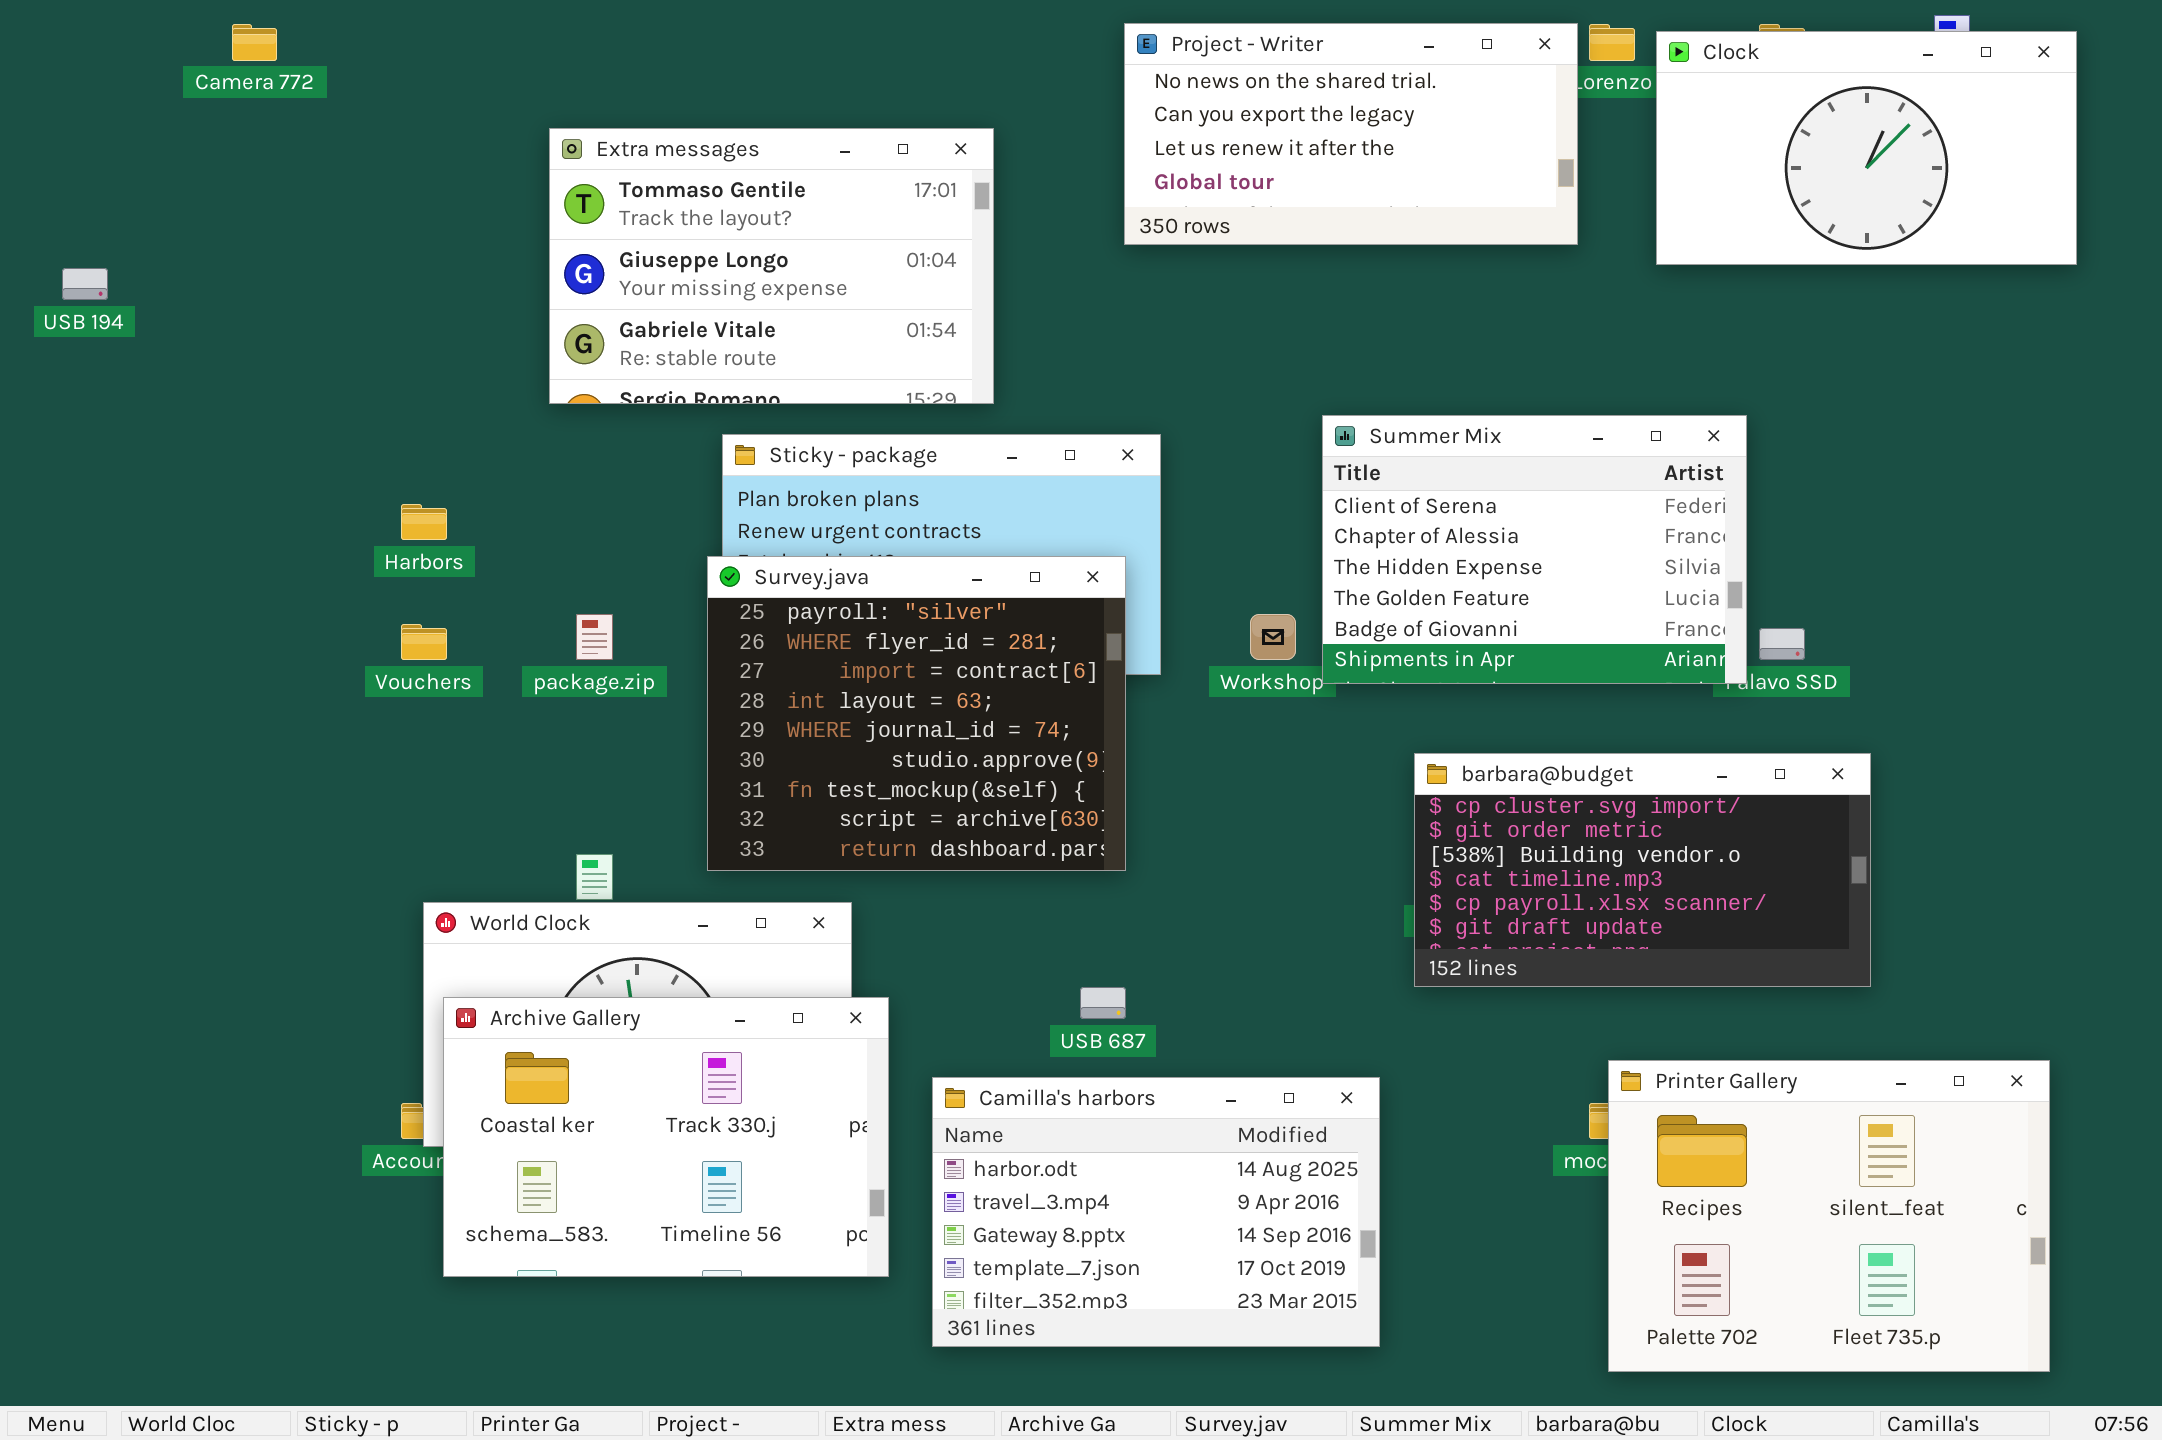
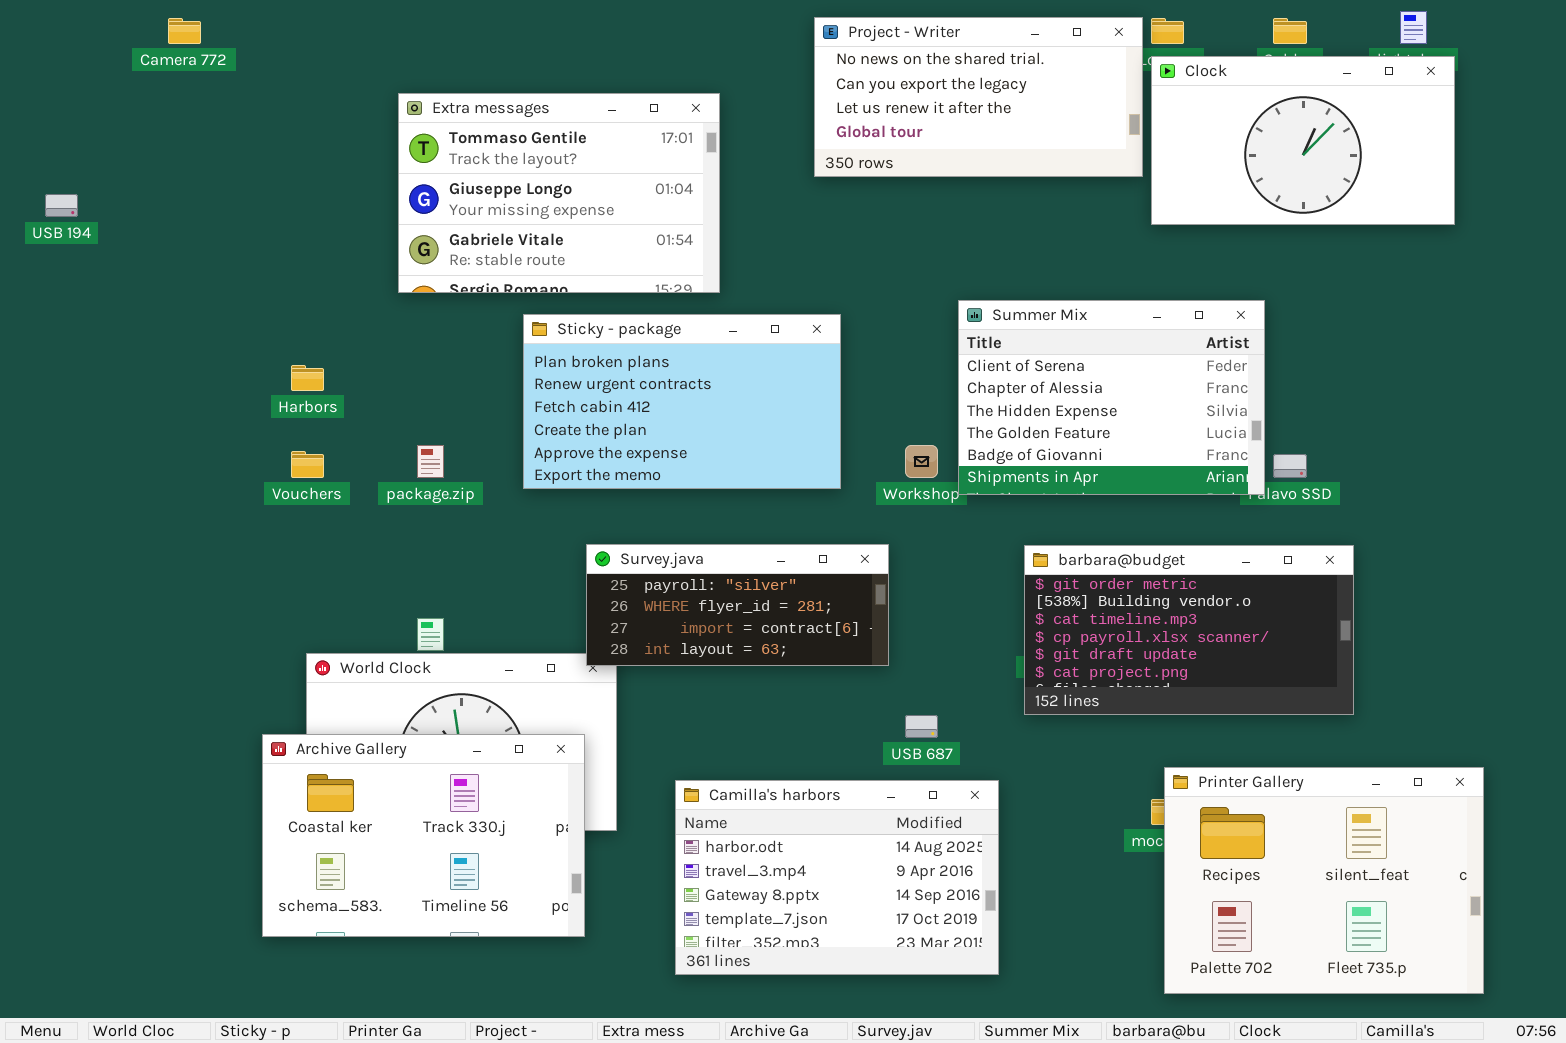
Clock: [1656,31,2077,265] -> [1151,56,1455,225], moved
Survey.java: [707,556,1126,871] -> [586,544,889,666], moved, resized
barbara@budget: [1414,753,1871,987] -> [1024,545,1354,715], scrolled down 1 row
USB 687: [1080,987,1126,1019] -> [905,715,938,738], moved
Archive Gallery: [443,997,889,1277] -> [262,734,585,937], moved

